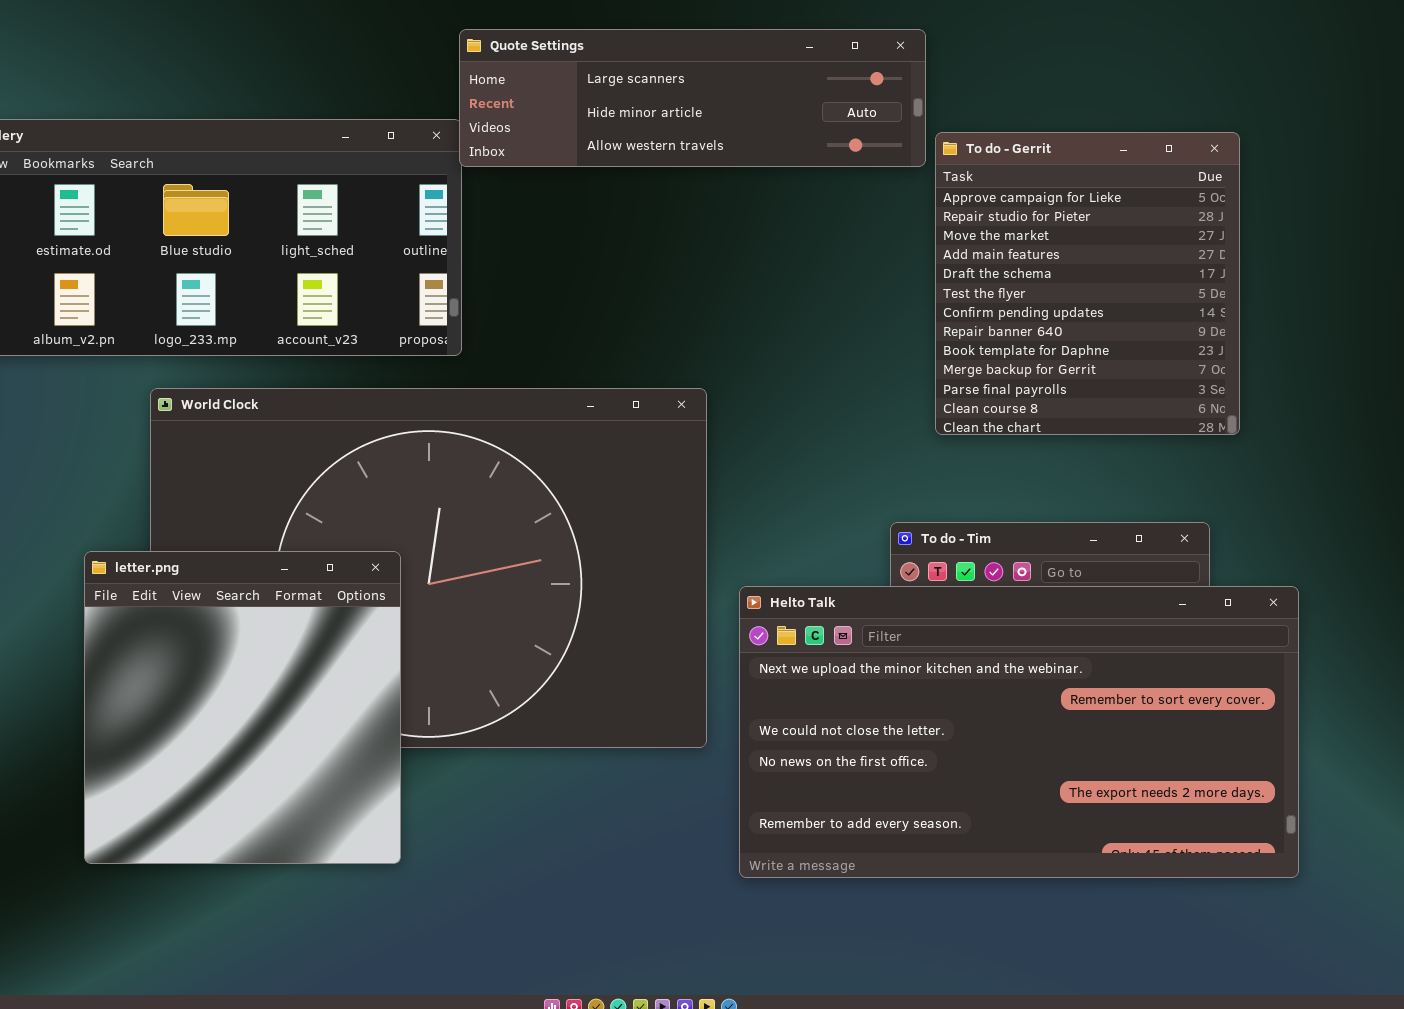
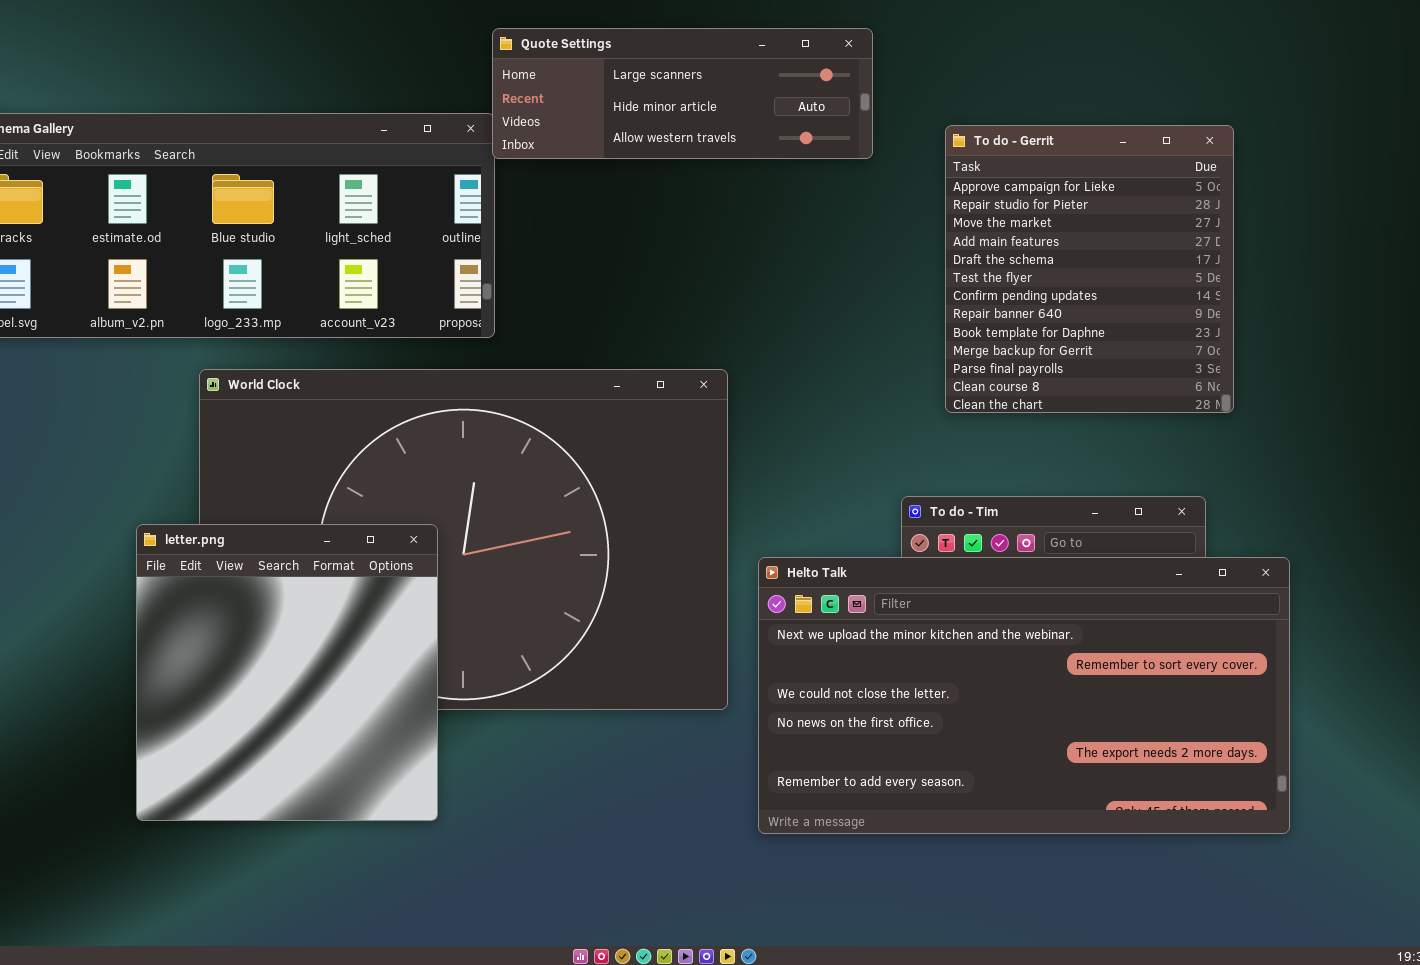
Quote Settings: [459,29,926,167] -> [492,28,873,159], resized

